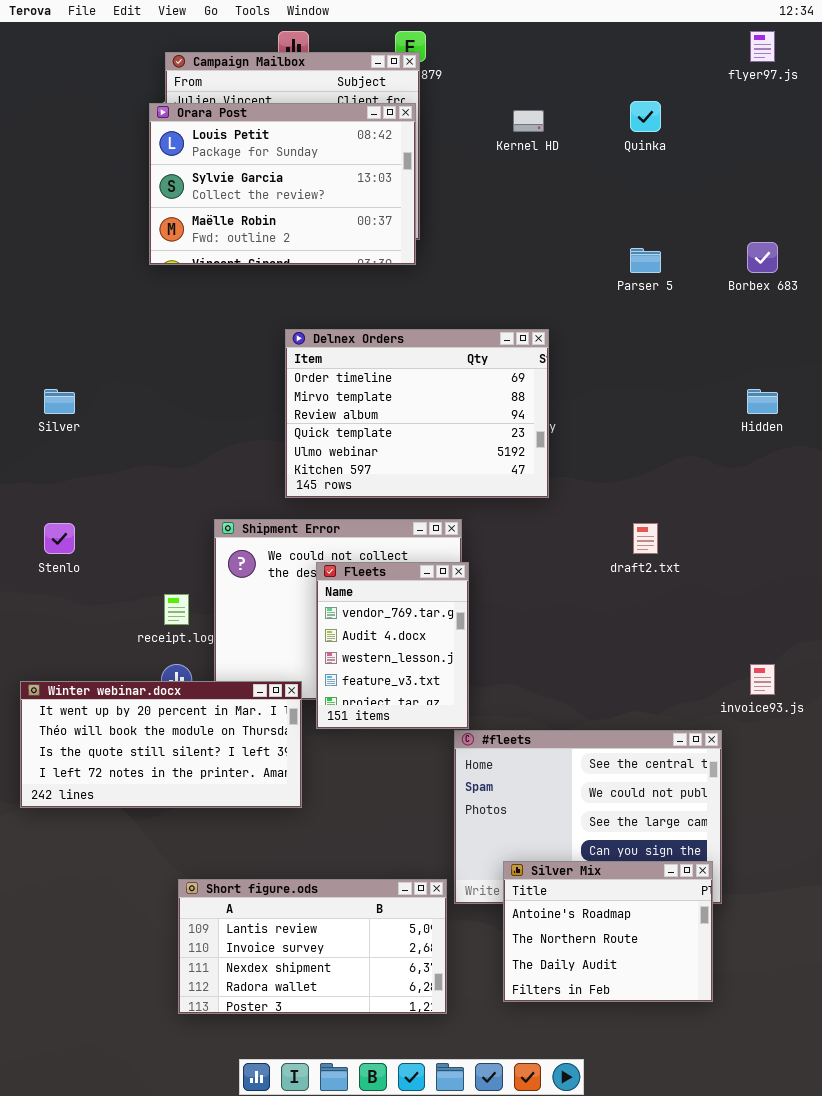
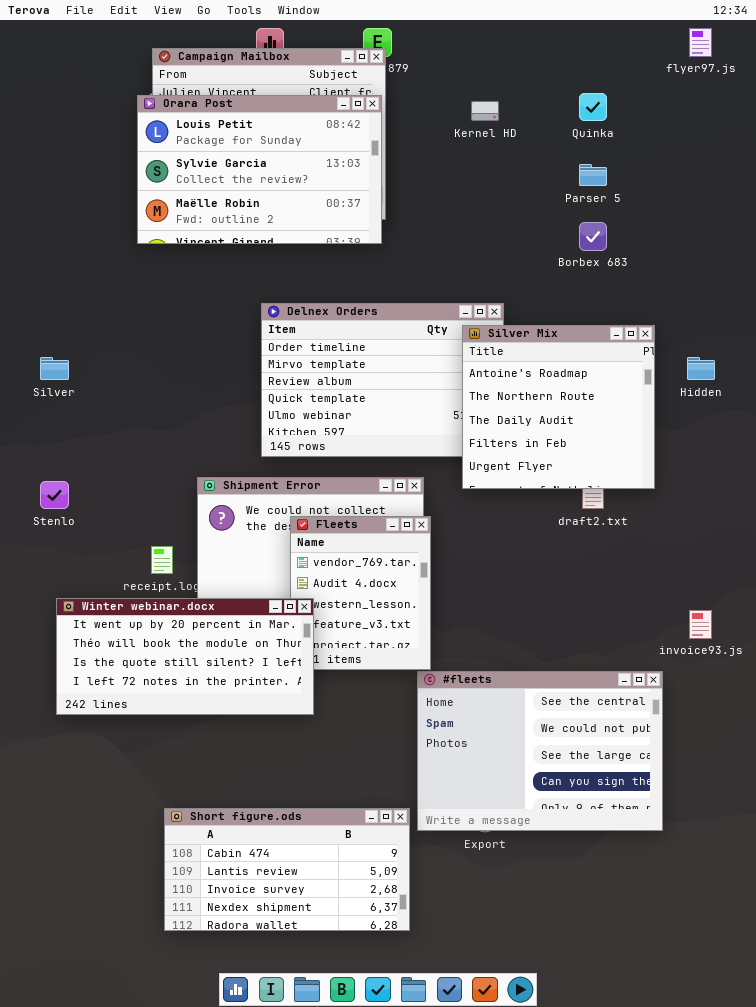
Borbex 683: [747,242,778,273] -> [579,222,607,251], moved
Parser 5: [630,248,661,273] -> [579,164,607,186], moved
Winter webinar.docx: [20,681,302,808] -> [56,598,314,715], moved
Silver Mix: [503,861,713,1002] -> [462,325,655,489], moved, resized
Short figure.ods: [178,879,447,1014] -> [164,808,410,931], scrolled up 1 row

